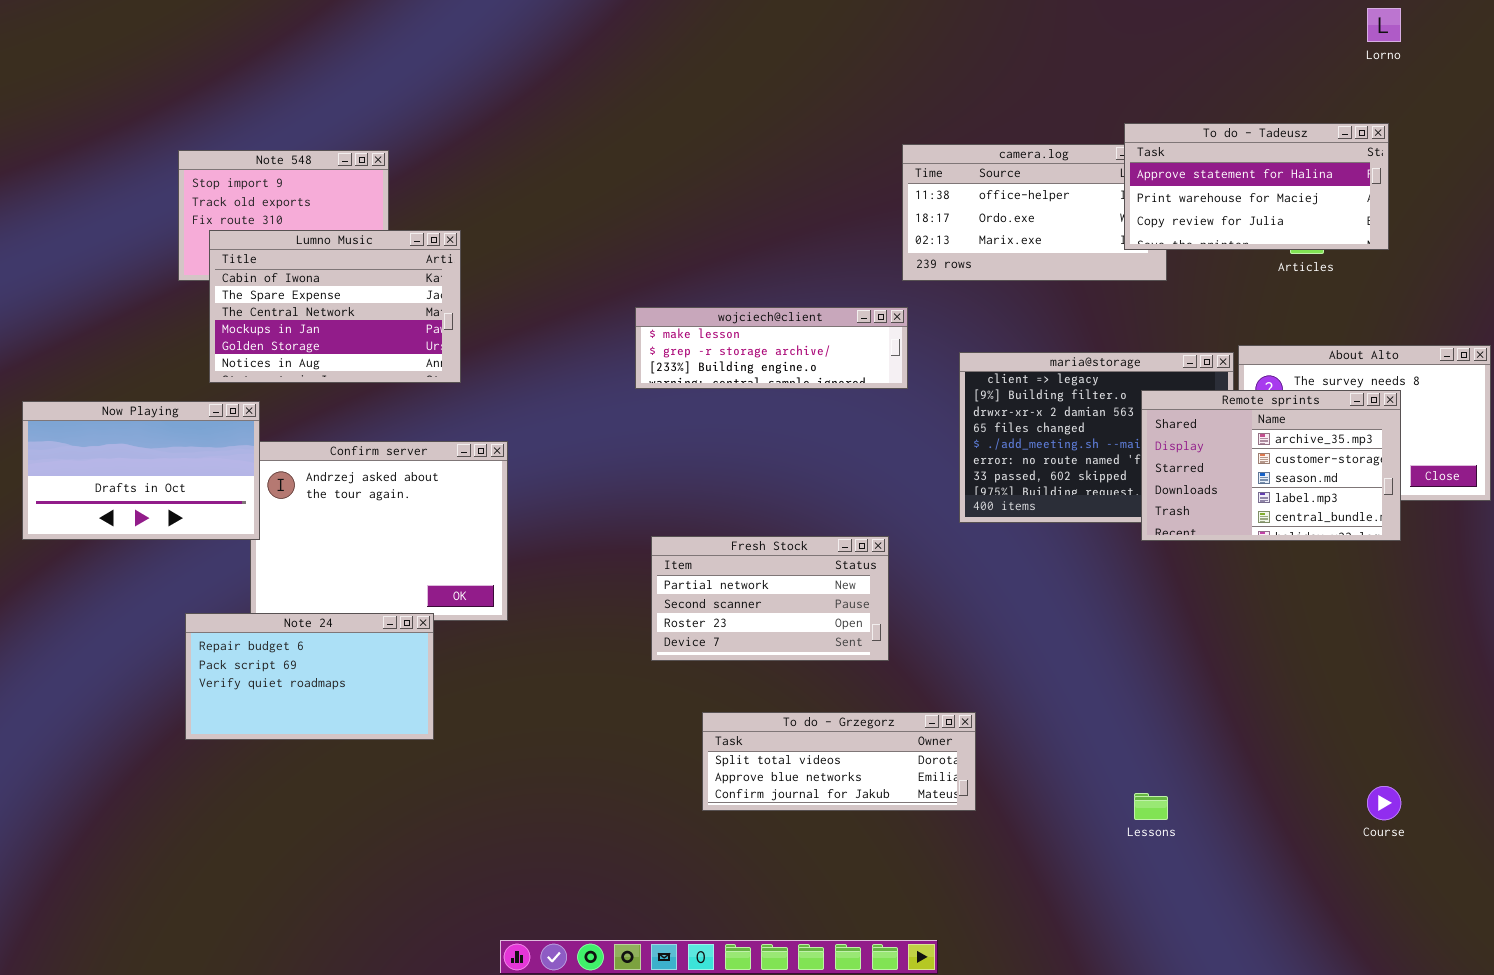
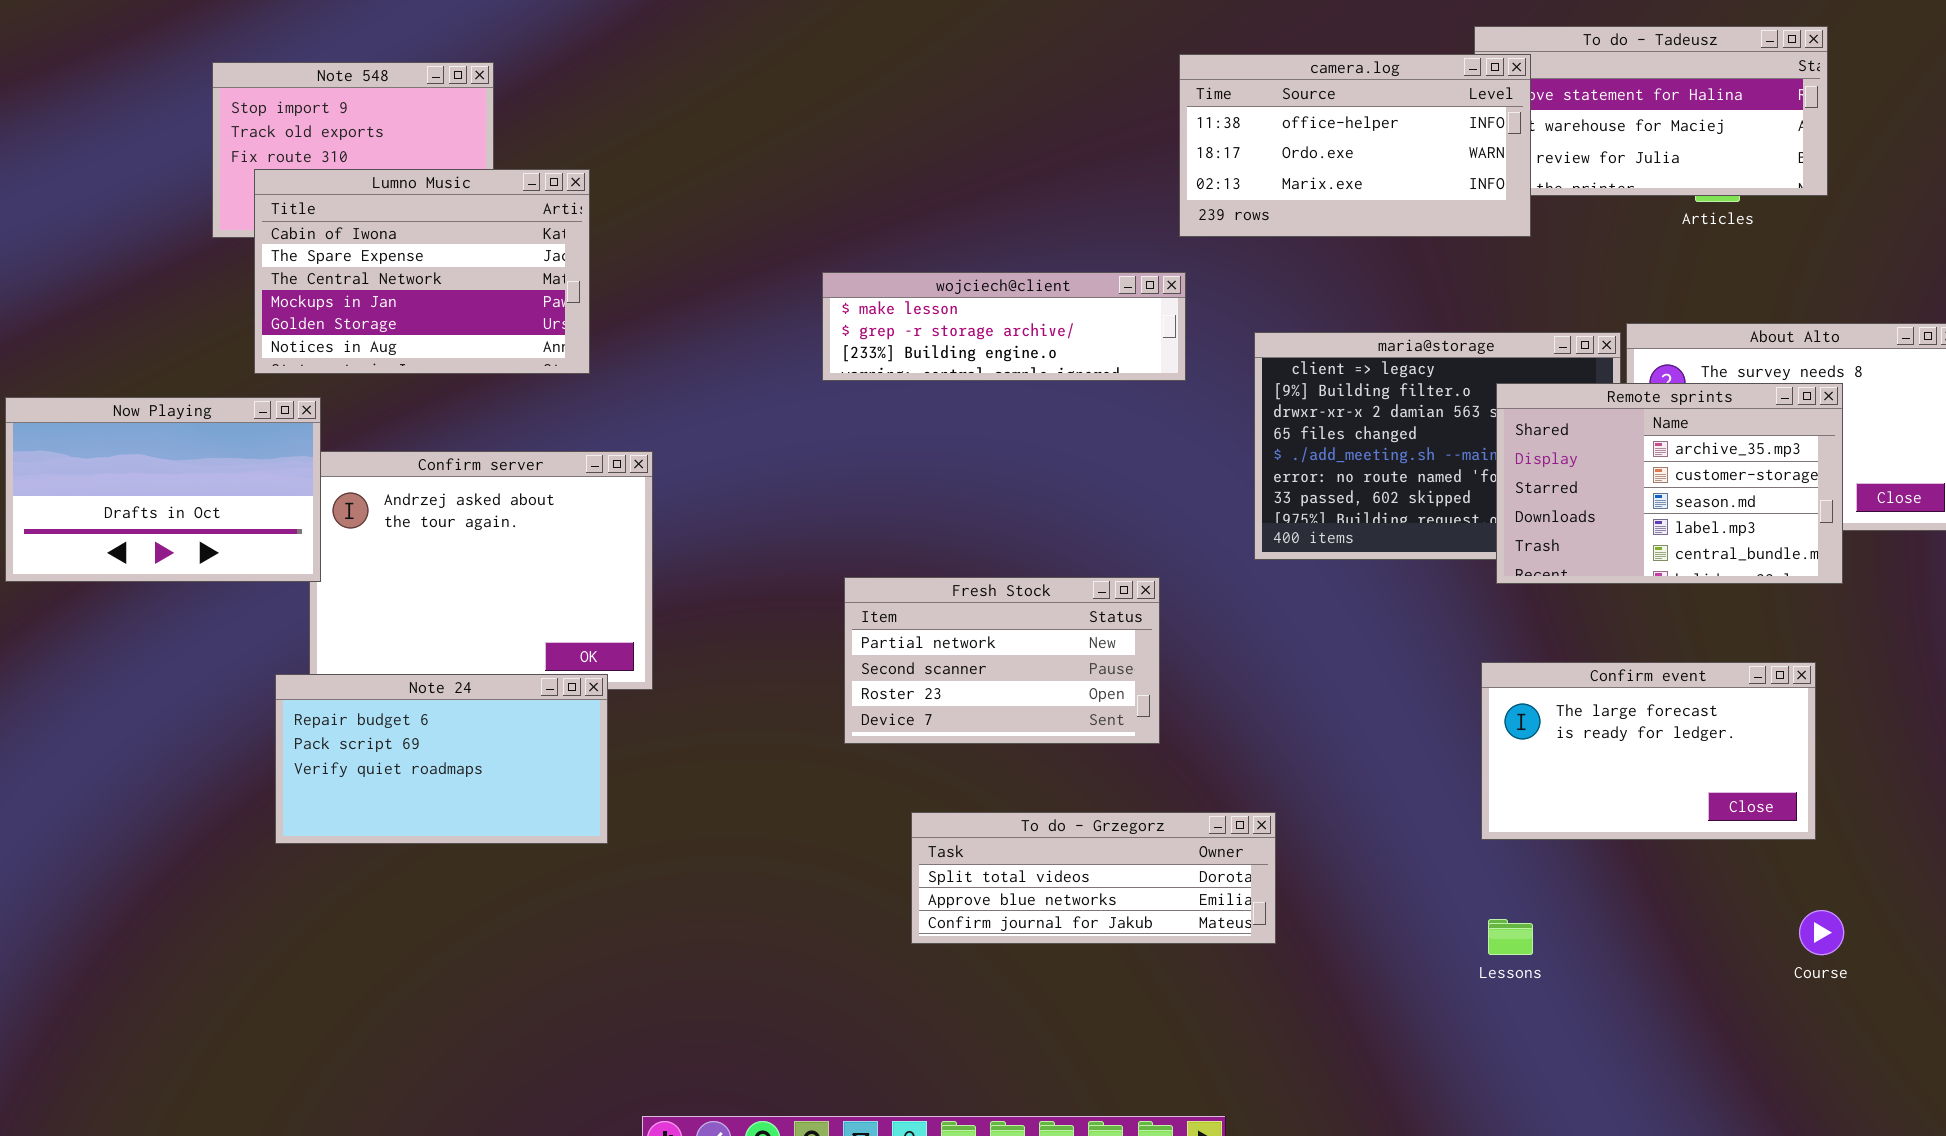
camera.log: [902,144,1167,281] -> [1179,54,1531,237], raised
Confirm event: none -> [1481,662,1816,840], opened
Note 24: [185,613,434,740] -> [275,674,608,844], moved

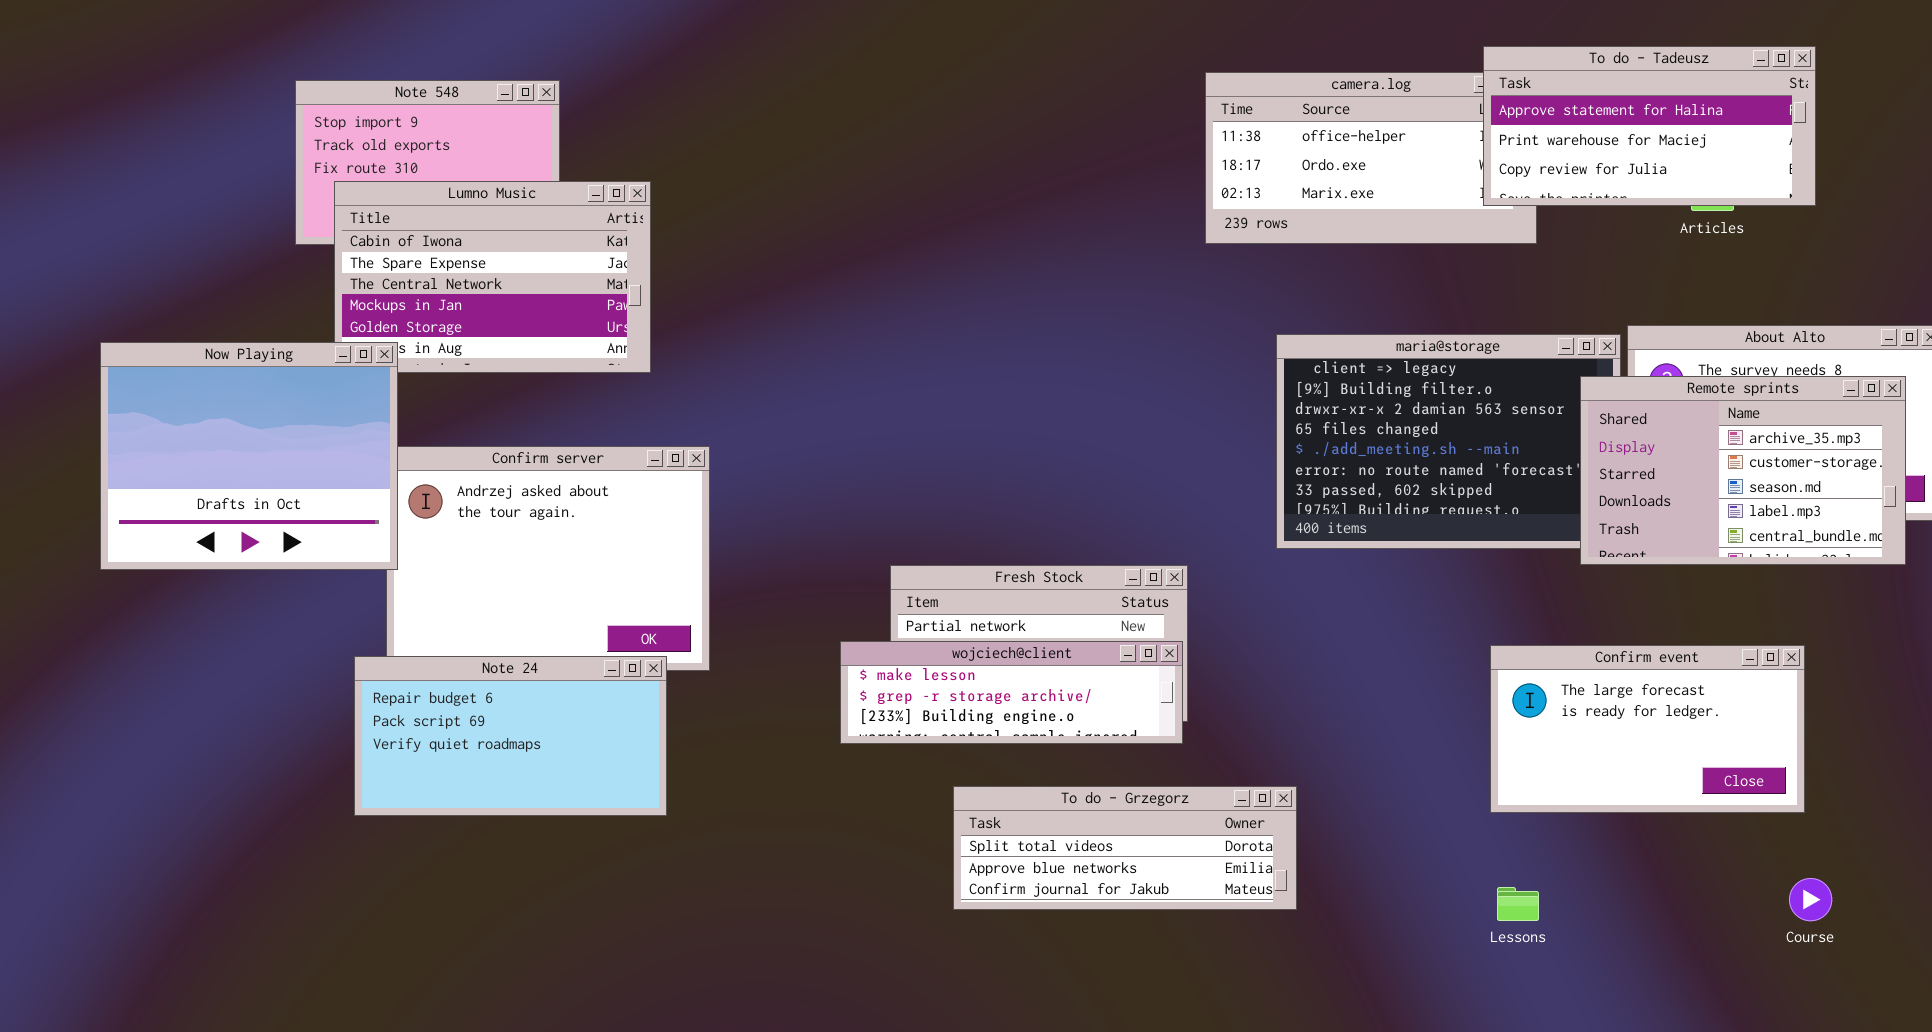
To do - Tadeusz: [1474,26,1828,196] -> [1483,46,1816,206], raised
wojciech@client: [822,272,1186,381] -> [840,641,1183,744], moved
Remote sprints: [1496,383,1843,584] -> [1580,376,1906,565], moved
Now Playing: [5,397,321,582] -> [100,342,398,570], resized

